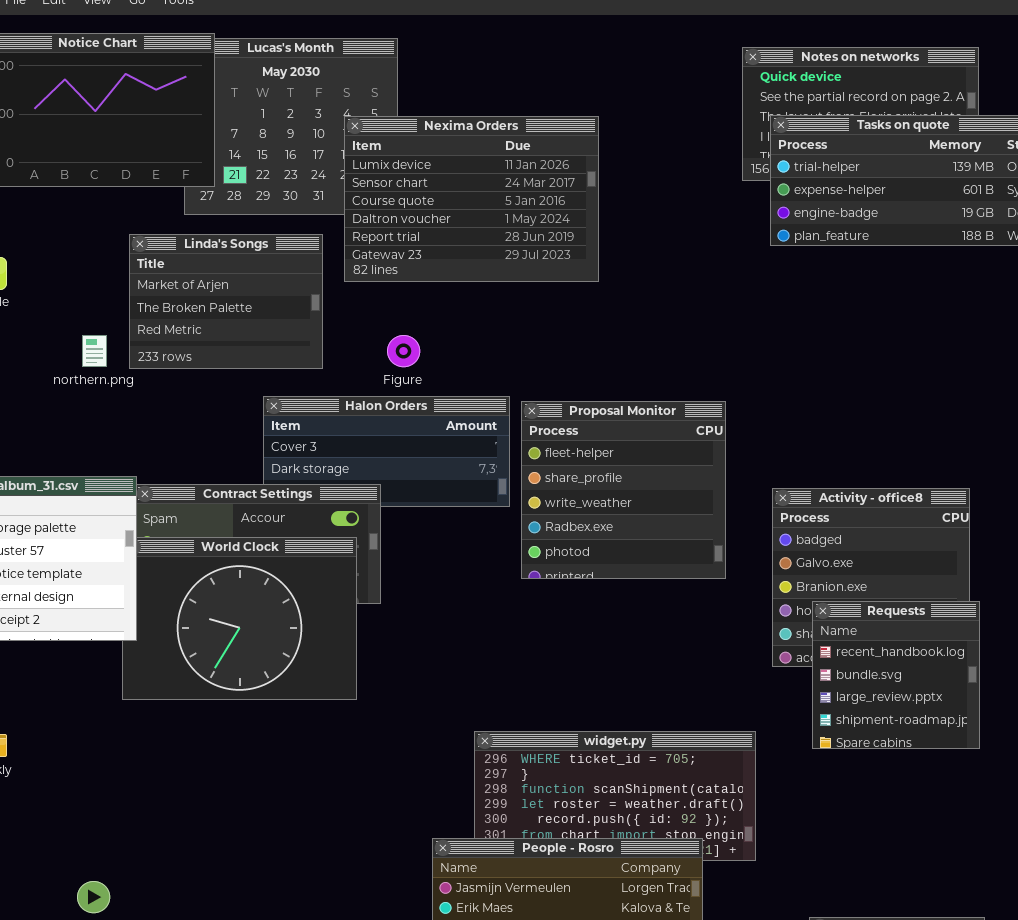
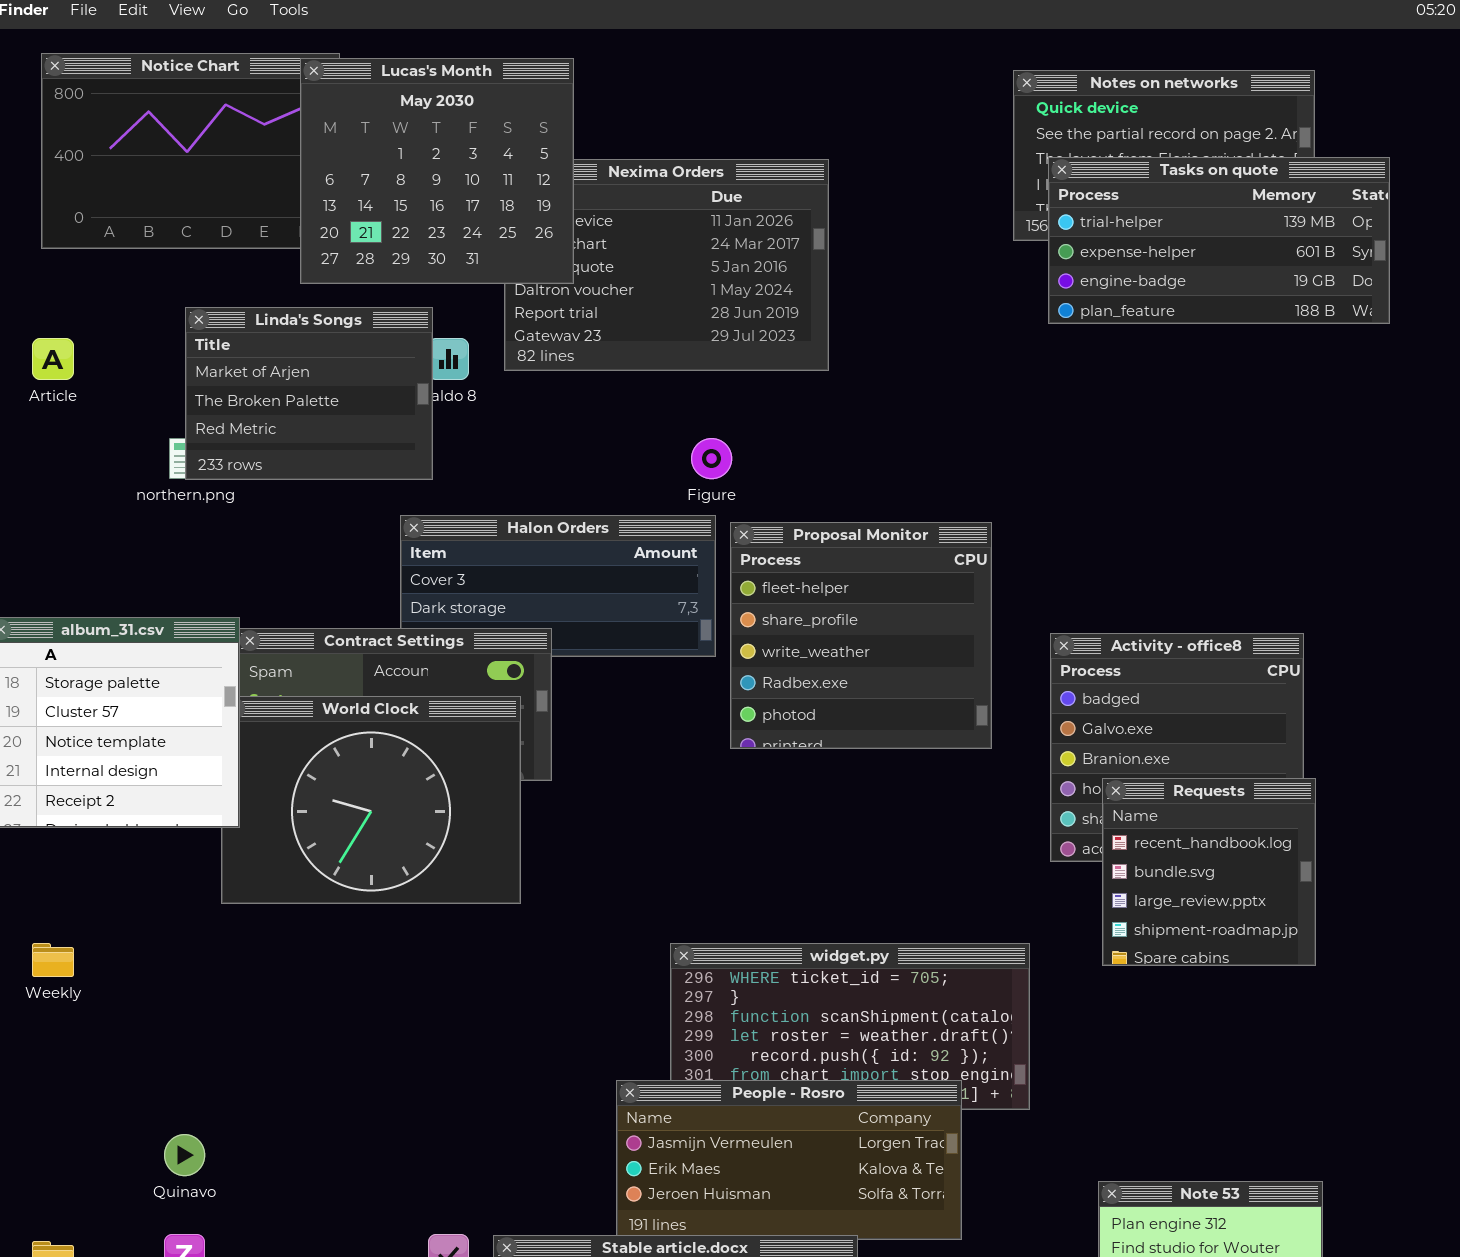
Lucas's Month: [184,38,398,215] -> [300,58,574,284], raised
Linda's Songs: [129,234,323,369] -> [185,307,433,480], moved
Figure: [387,335,420,367] -> [691,438,732,479], moved

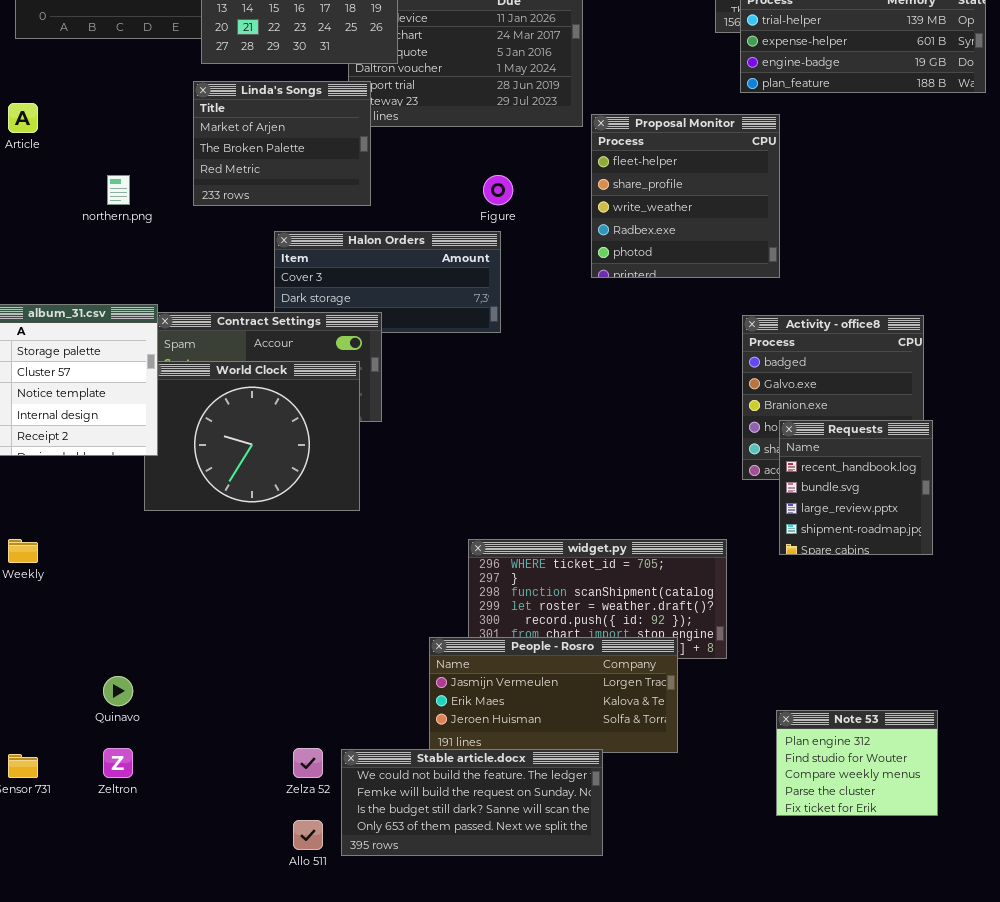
Linda's Songs: [185,307,433,480] -> [193,81,371,206], moved
Proposal Monitor: [730,522,992,749] -> [591,114,780,278], moved

